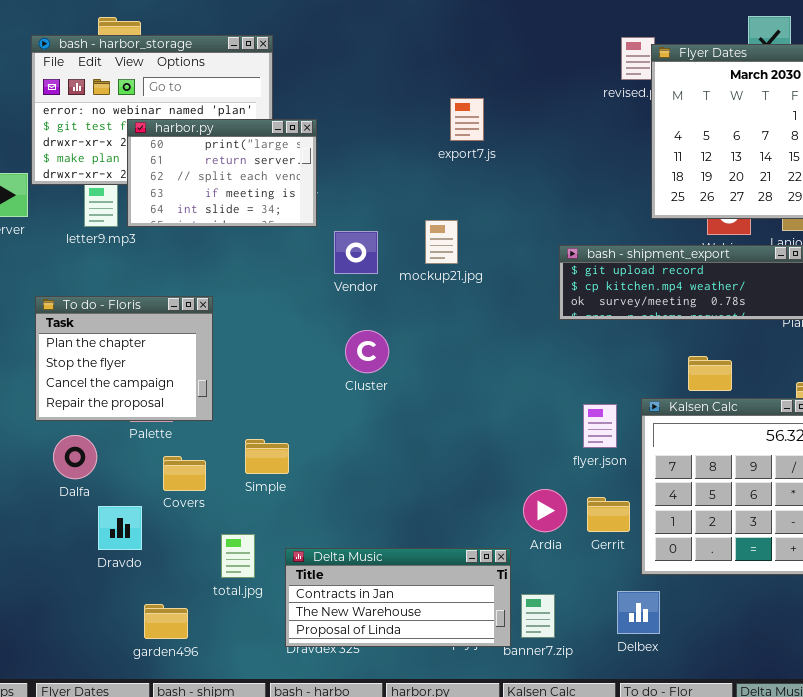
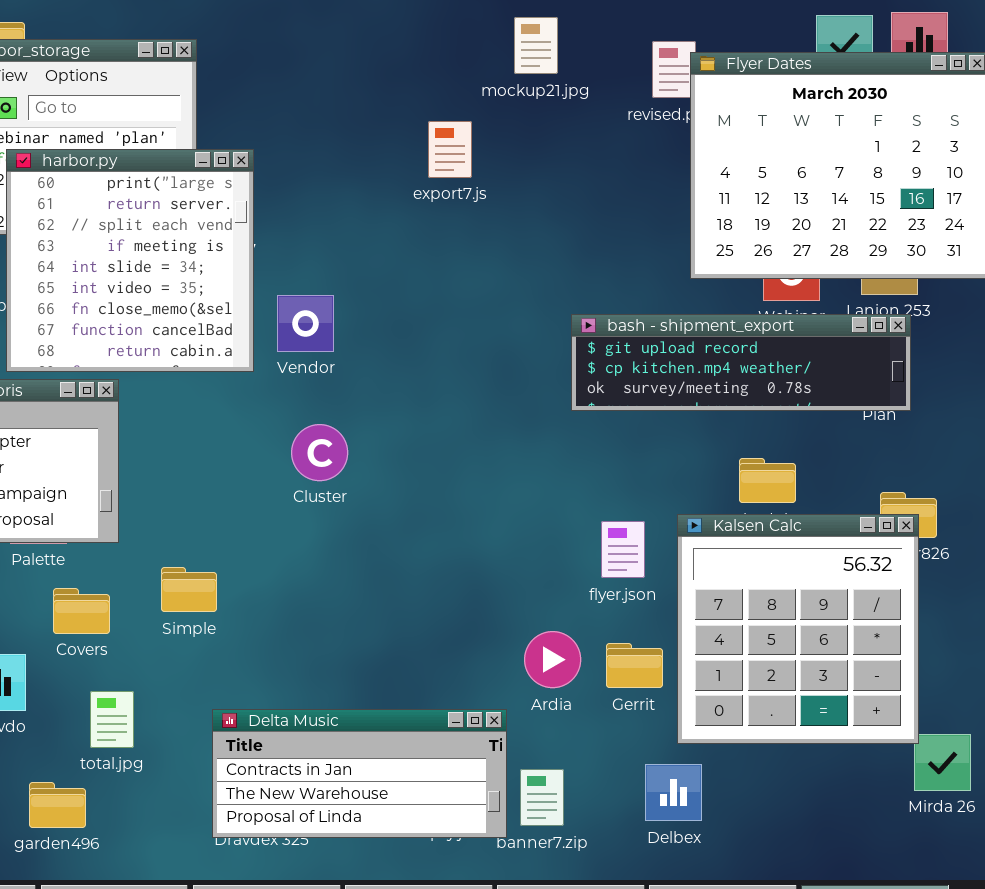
harbor.py: [127,119,317,227] -> [6,149,254,372], resized
mockup21.jpg: [425,220,458,264] -> [514,17,558,74], moved
total.jpg: [221,534,255,578] -> [90,691,134,748], moved

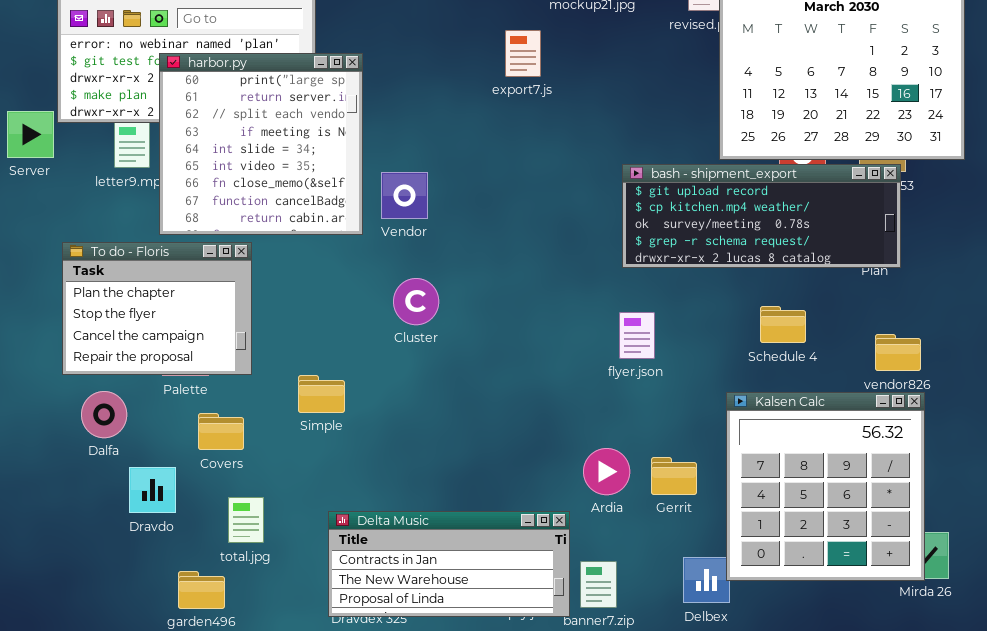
bash - shipment_export: [571,314,911,411] -> [622,164,901,268], resized
Kalsen Calc: [677,514,919,744] -> [726,392,925,581], moved
flyer.json: [601,521,645,578] -> [619,312,655,359], moved
Simple: [161,567,217,612] -> [298,375,345,413], moved

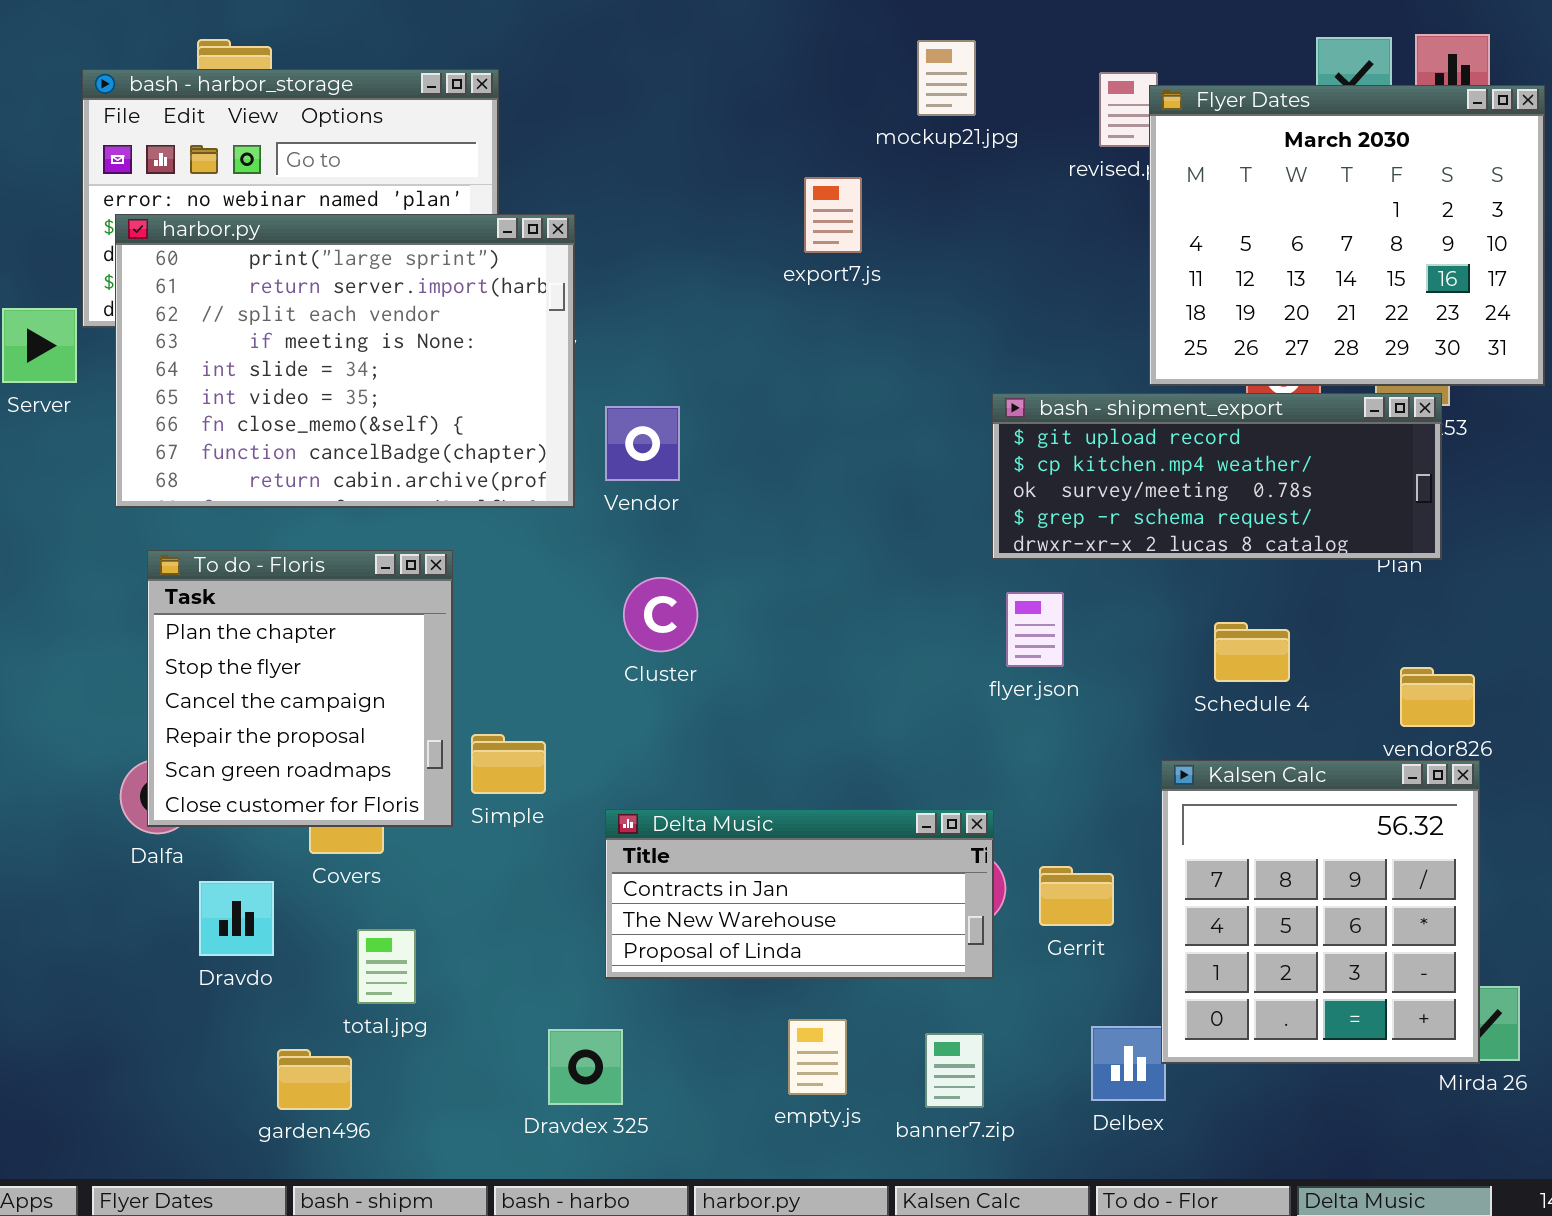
harbor.py: [159,53,363,235] -> [115,214,575,508], resized
To do - Floris: [62,242,252,375] -> [147,550,453,827], moved, resized
flyer.json: [619,312,655,359] -> [1006,592,1064,667], moved
Delta Music: [328,511,570,617] -> [605,809,994,979], moved

